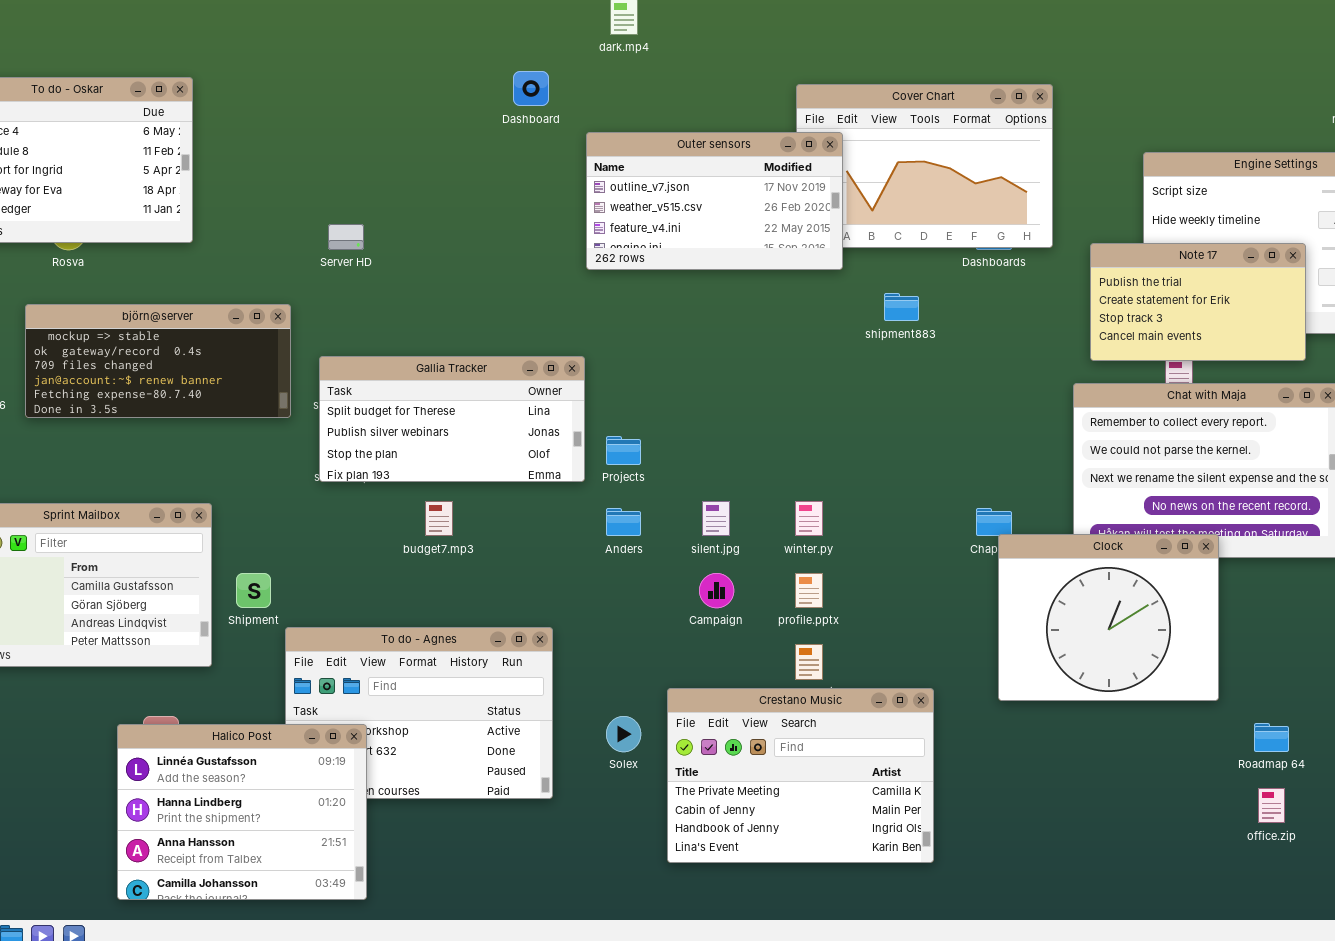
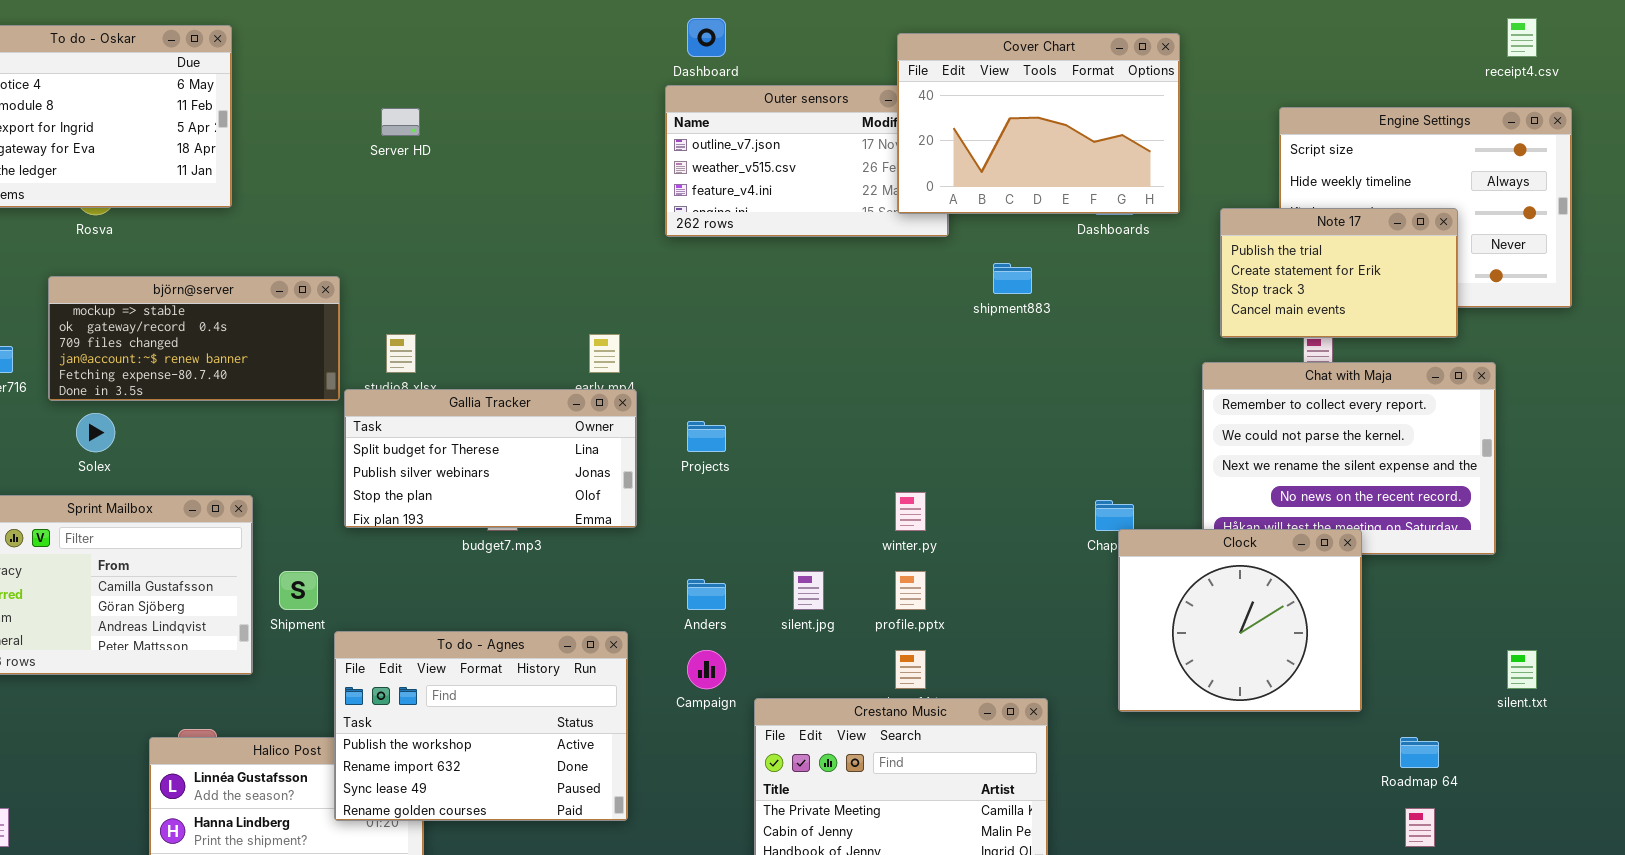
Dashboard: [513,71,549,106] -> [687,18,726,57], moved
Cover Chart: [796,84,1053,248] -> [897,33,1180,214], raised
Server HD: [328,224,364,250] -> [381,108,420,136], moved
Gallia Tracker: [319,356,585,482] -> [344,389,637,528], moved
silent.jpg: [702,501,730,536] -> [793,571,824,610], moved
Anders: [606,508,641,536] -> [687,579,726,610], moved
Campaign: [699,573,734,608] -> [687,650,726,689], moved
To do - Agnes: [285,627,553,799] -> [334,631,628,821], raised
Solex: [606,716,641,752] -> [76,413,115,452], moved

